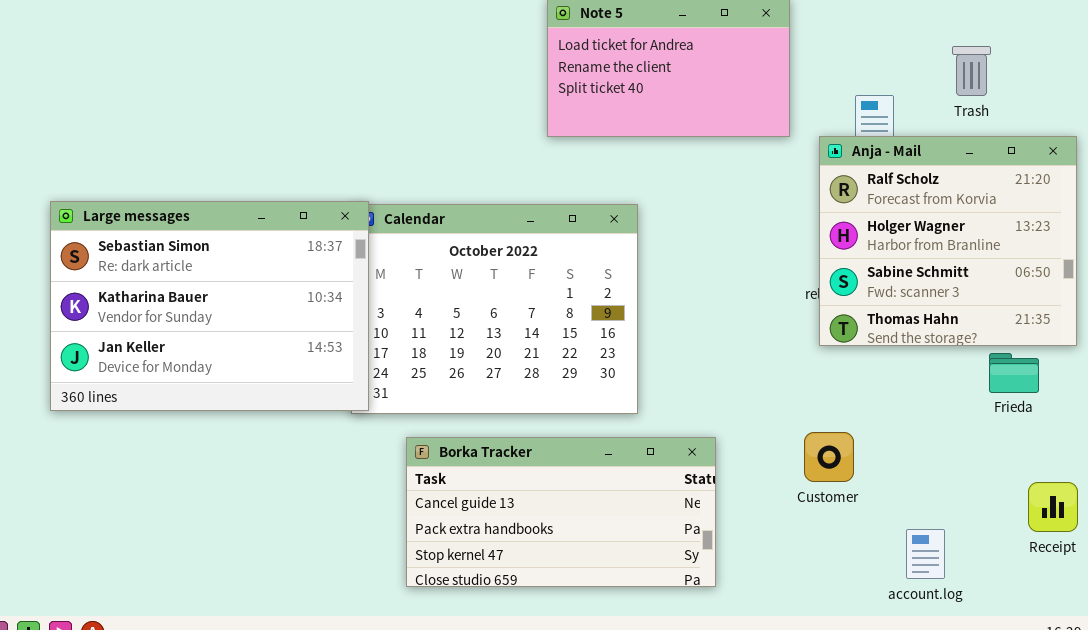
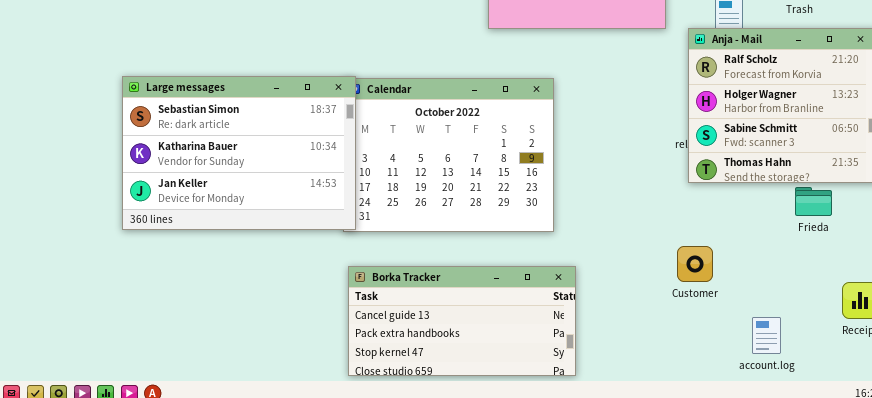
Frieda: [989,353,1039,393] -> [795,187,832,216], moved
Borka Tracker: [406,437,716,587] -> [348,266,576,376], moved

